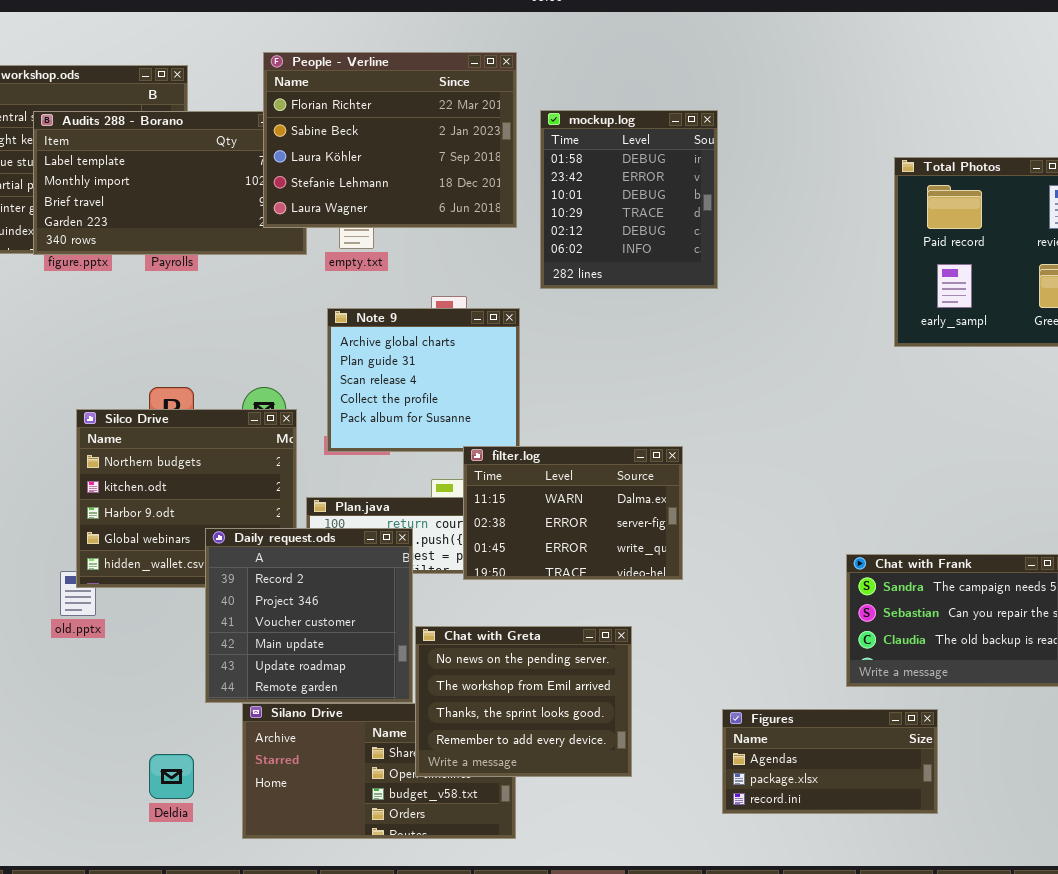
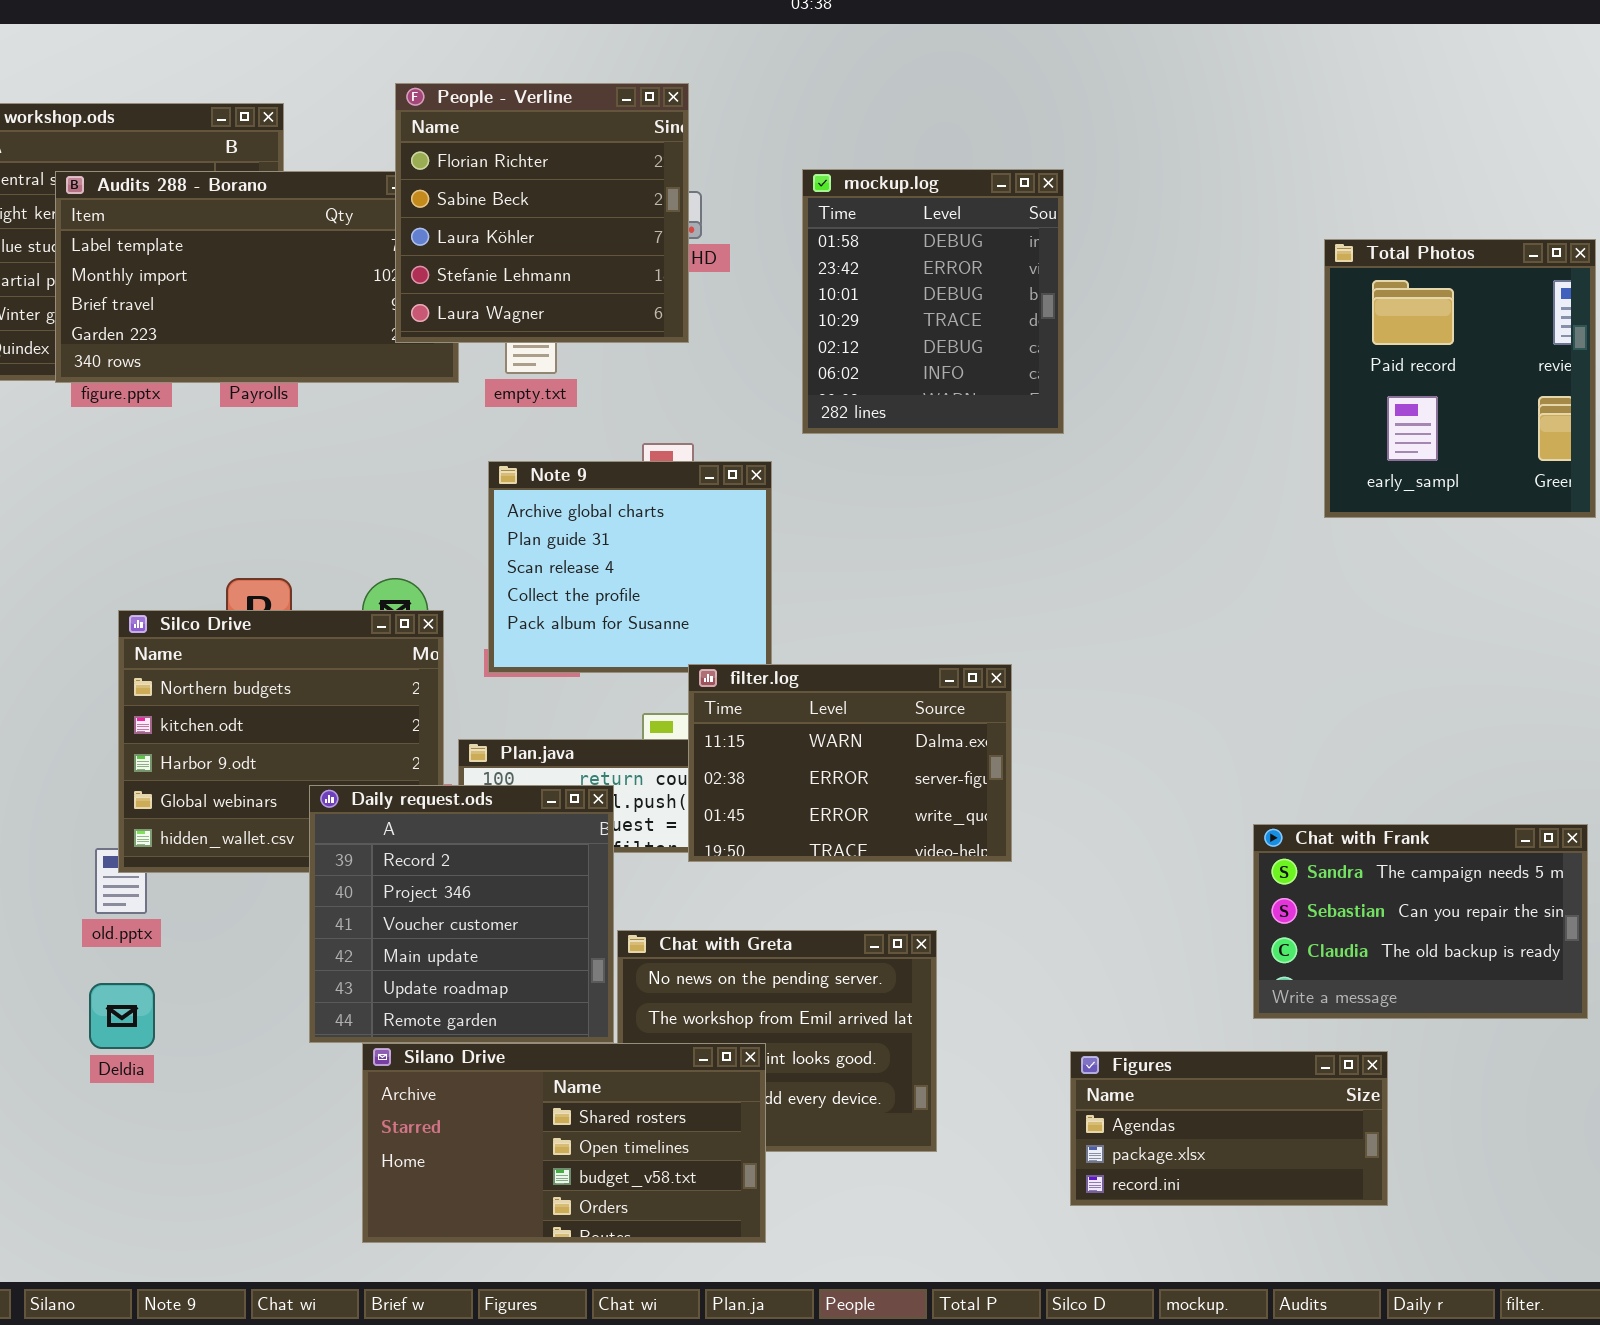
People - Verline: [263,52,517,228] -> [395,83,689,343], resized
Silano Drive: [242,703,516,839] -> [362,1043,766,1243], raised
Deldia: [149,754,194,799] -> [89,983,155,1049], moved

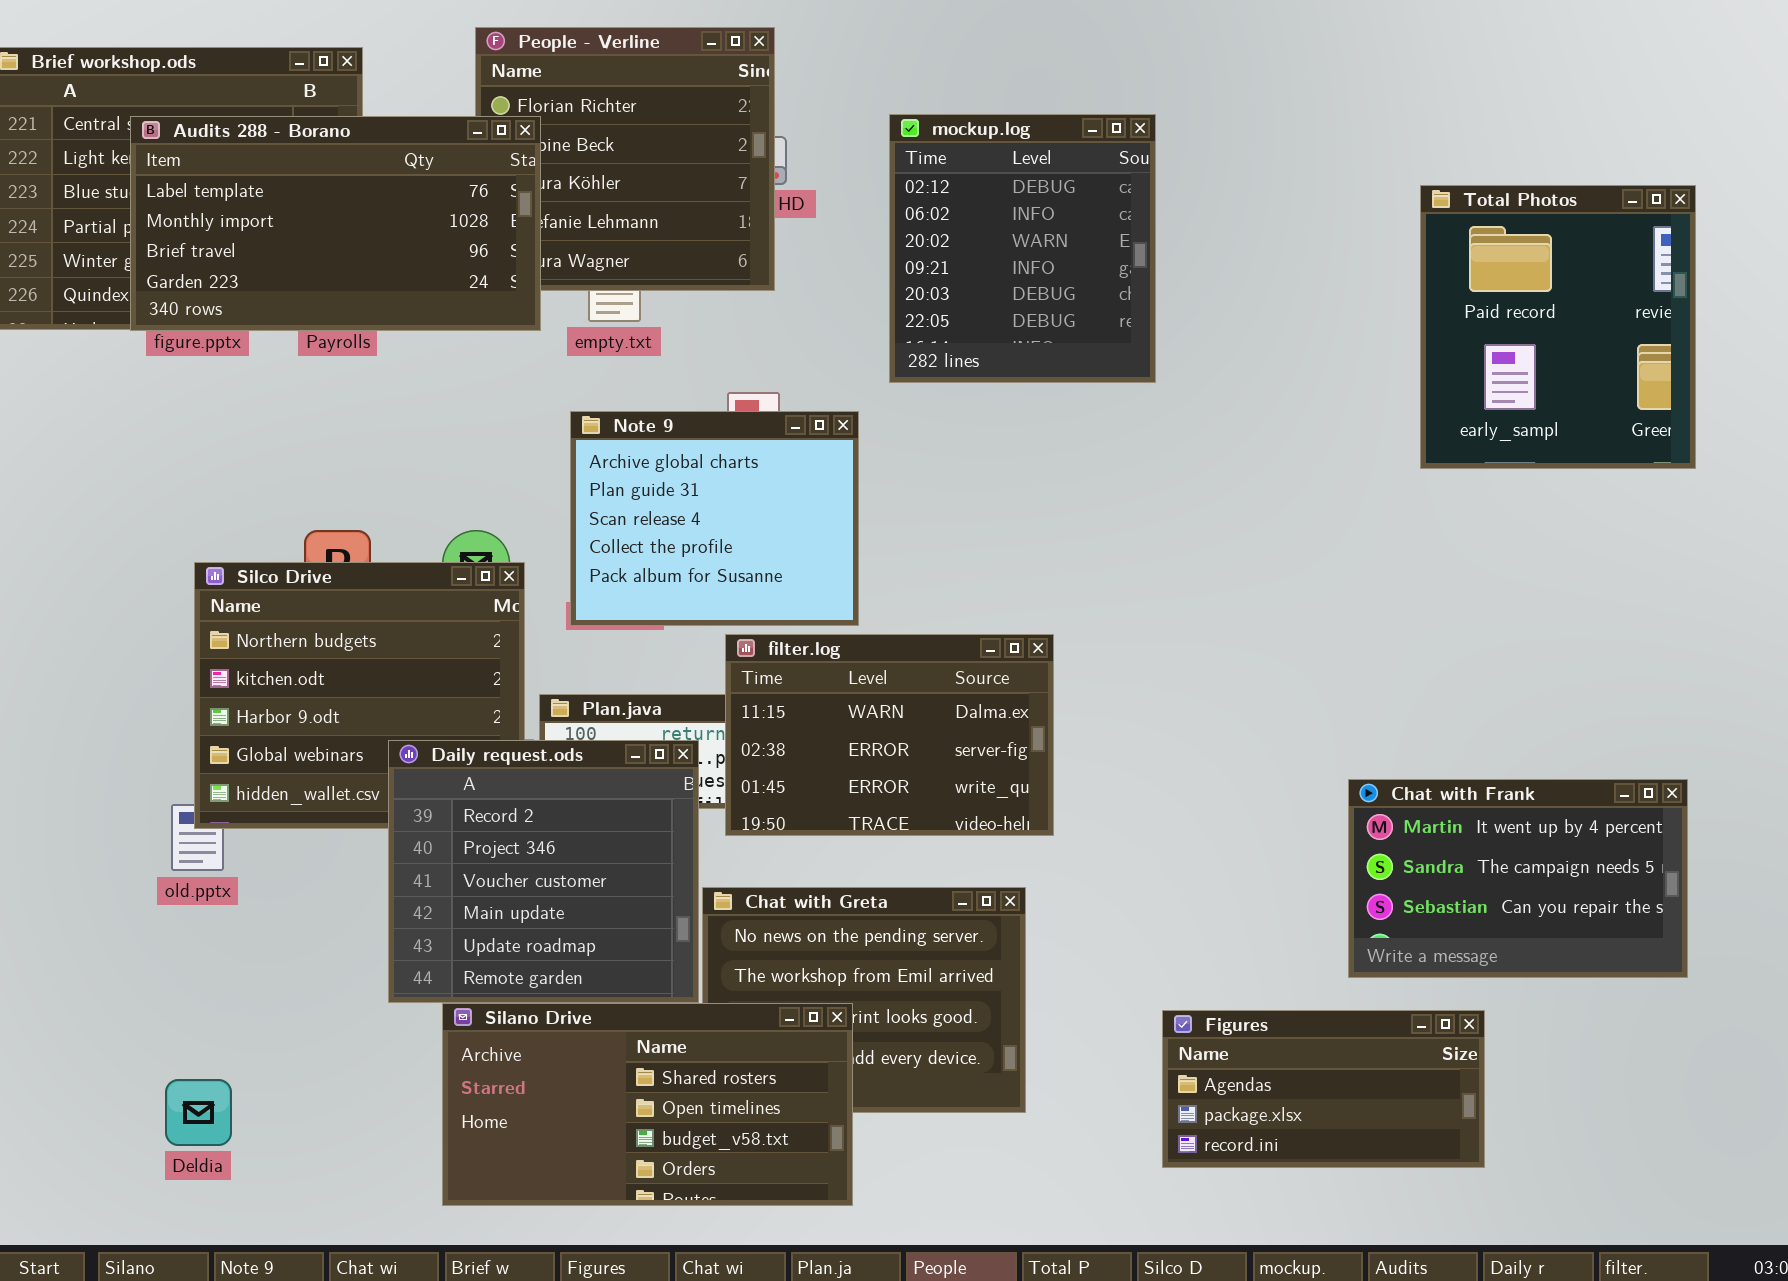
mockup.log: [802,169,1064,434] -> [889,114,1156,383], scrolled down 4 rows
Audits 288 - Borano: [55,171,459,383] -> [130,116,541,331], raised
filter.log: [688,664,1012,862] -> [725,634,1054,836], moved
Chat with Frank: [1253,824,1588,1019] -> [1348,779,1688,978], scrolled up 1 row
Deldia: [89,983,155,1049] -> [165,1079,232,1146], moved

